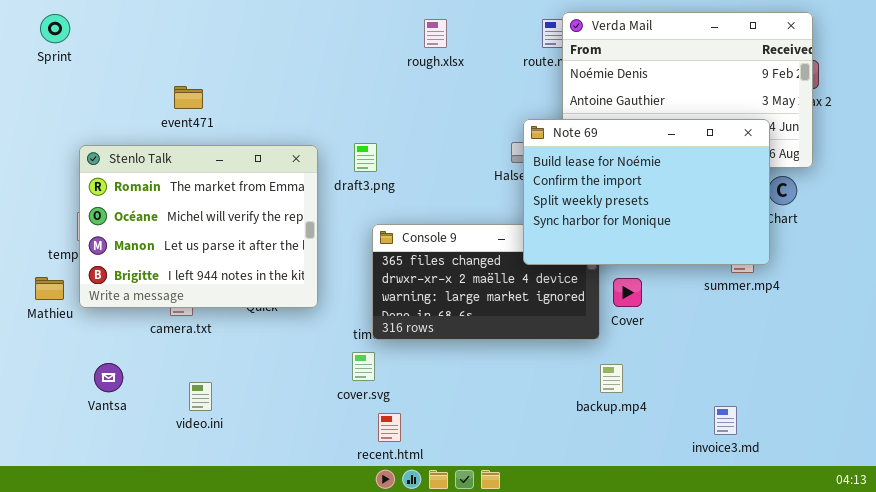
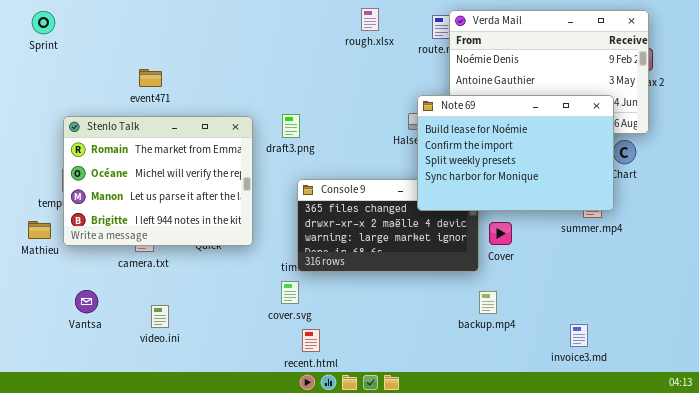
rough.xlsx: [424,19,447,48] -> [361,8,379,31], moved

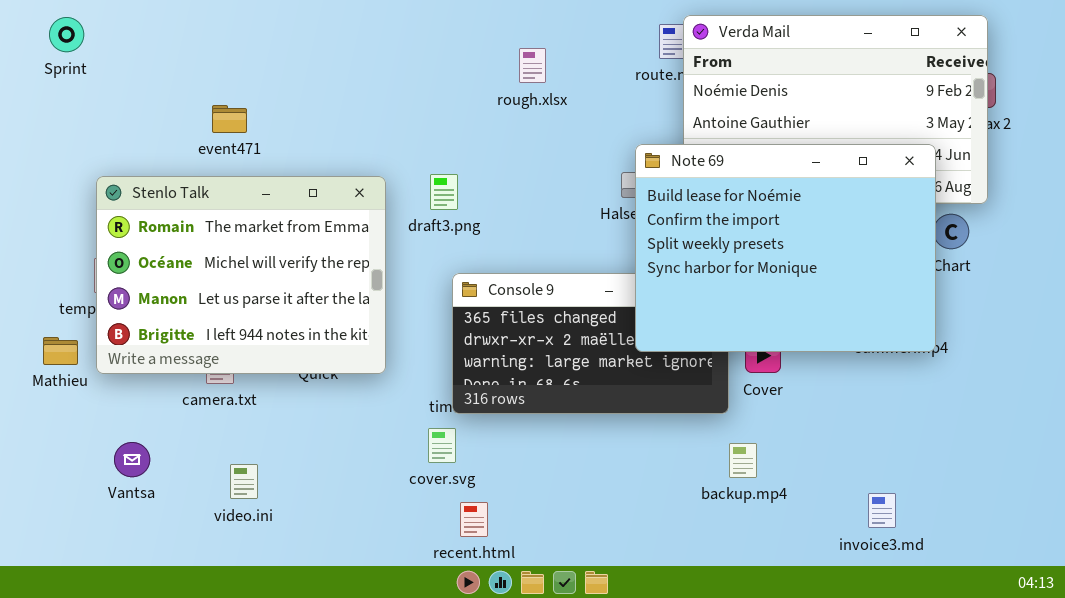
rough.xlsx: [361,8,379,31] -> [519,48,546,83], moved
Note 69: [417,95,614,211] -> [635,144,936,352], resized

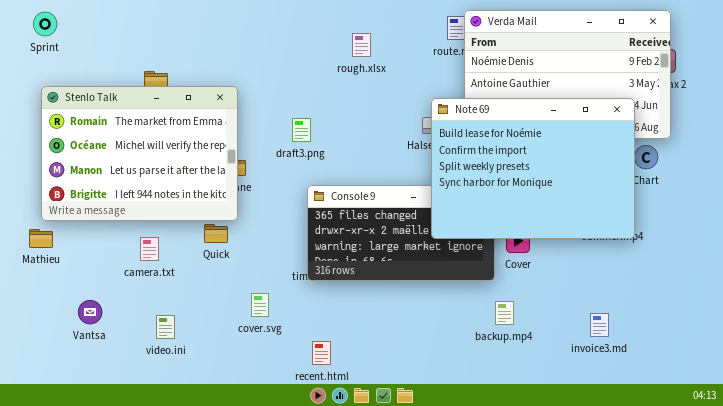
Stenlo Talk: [96,176,386,374] -> [41,86,238,221], moved
cover.svg: [428,428,456,463] -> [251,293,269,317], moved
invoice3.md: [868,493,896,528] -> [590,313,609,337], moved

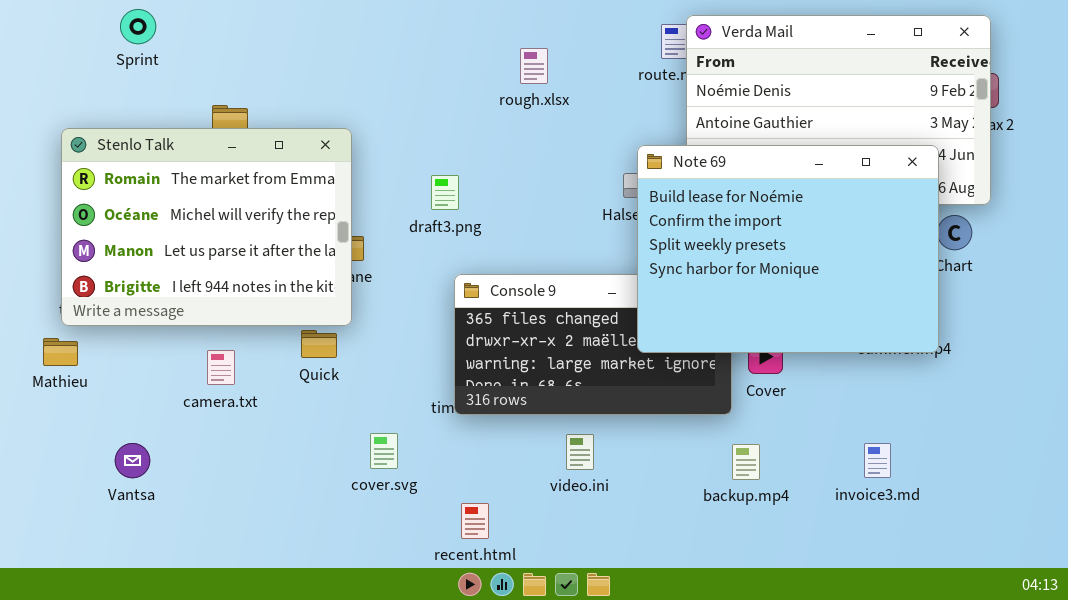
Sprint: [33,12,57,36] -> [120,9,156,44], moved
invoice3.md: [590,313,609,337] -> [864,443,891,478], moved
video.ini: [156,315,175,339] -> [566,434,594,470], moved

